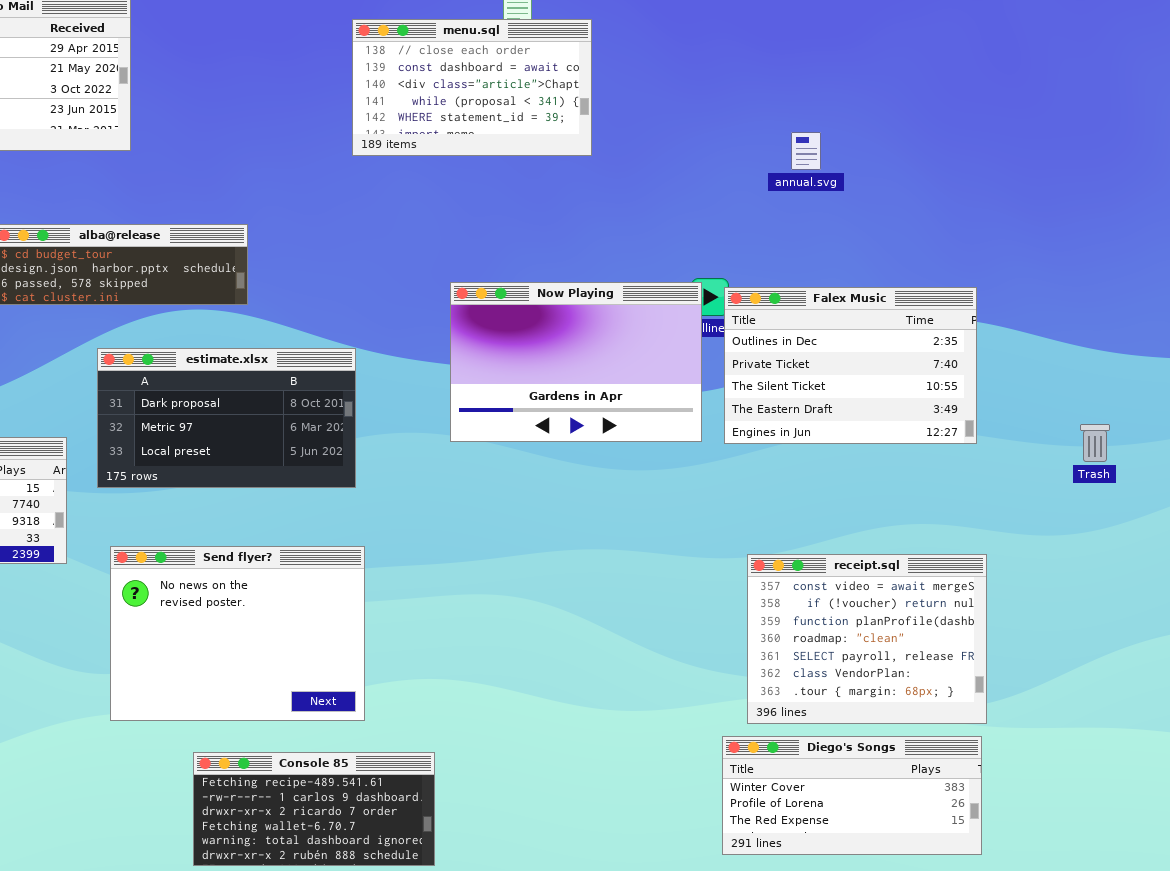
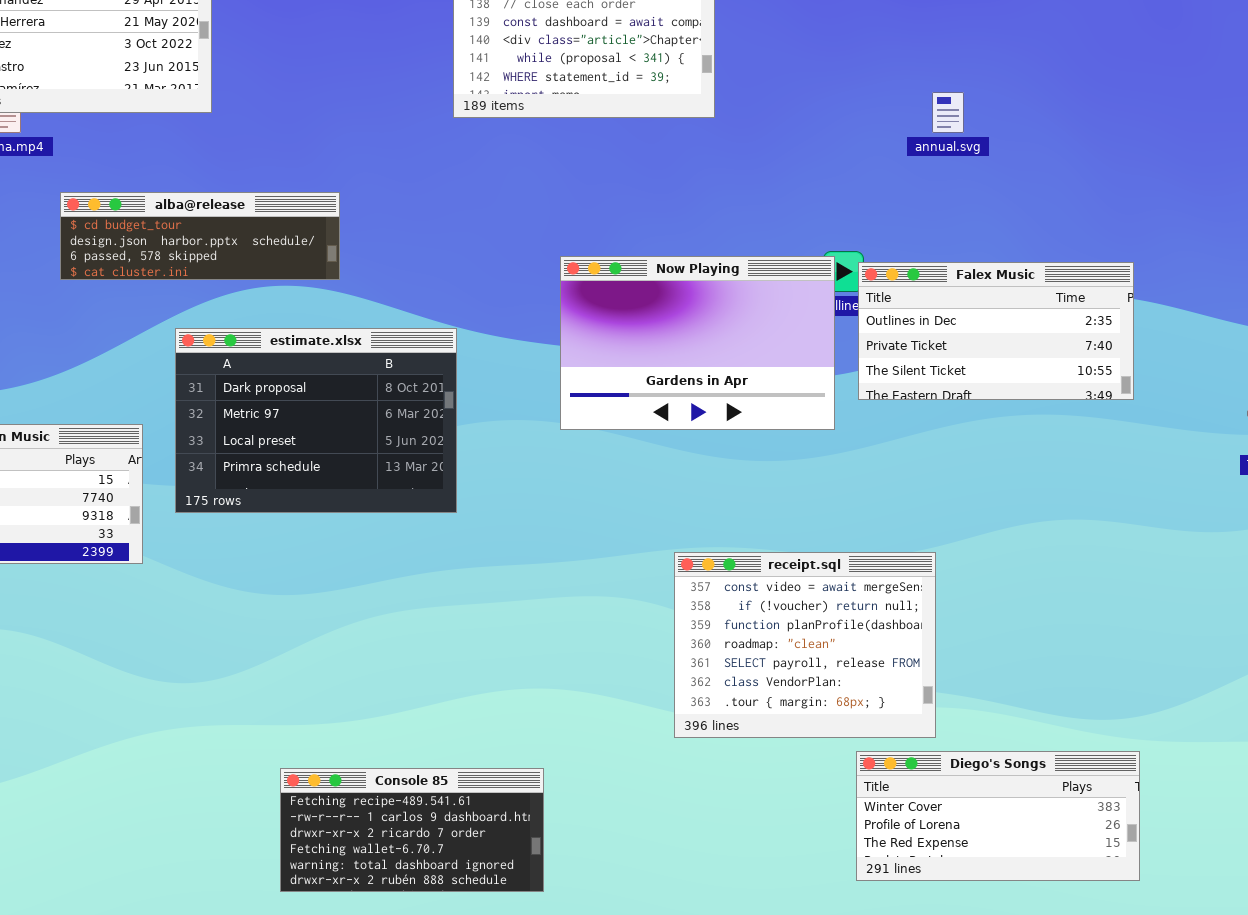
Falex Music: [724,287,977,444] -> [858,262,1134,400], resized
estimate.xlsx: [97,348,356,488] -> [175,328,457,513], resized
Send flyer?: [110,546,365,721] -> none, closed
receipt.sql: [747,554,987,724] -> [674,552,936,738], moved

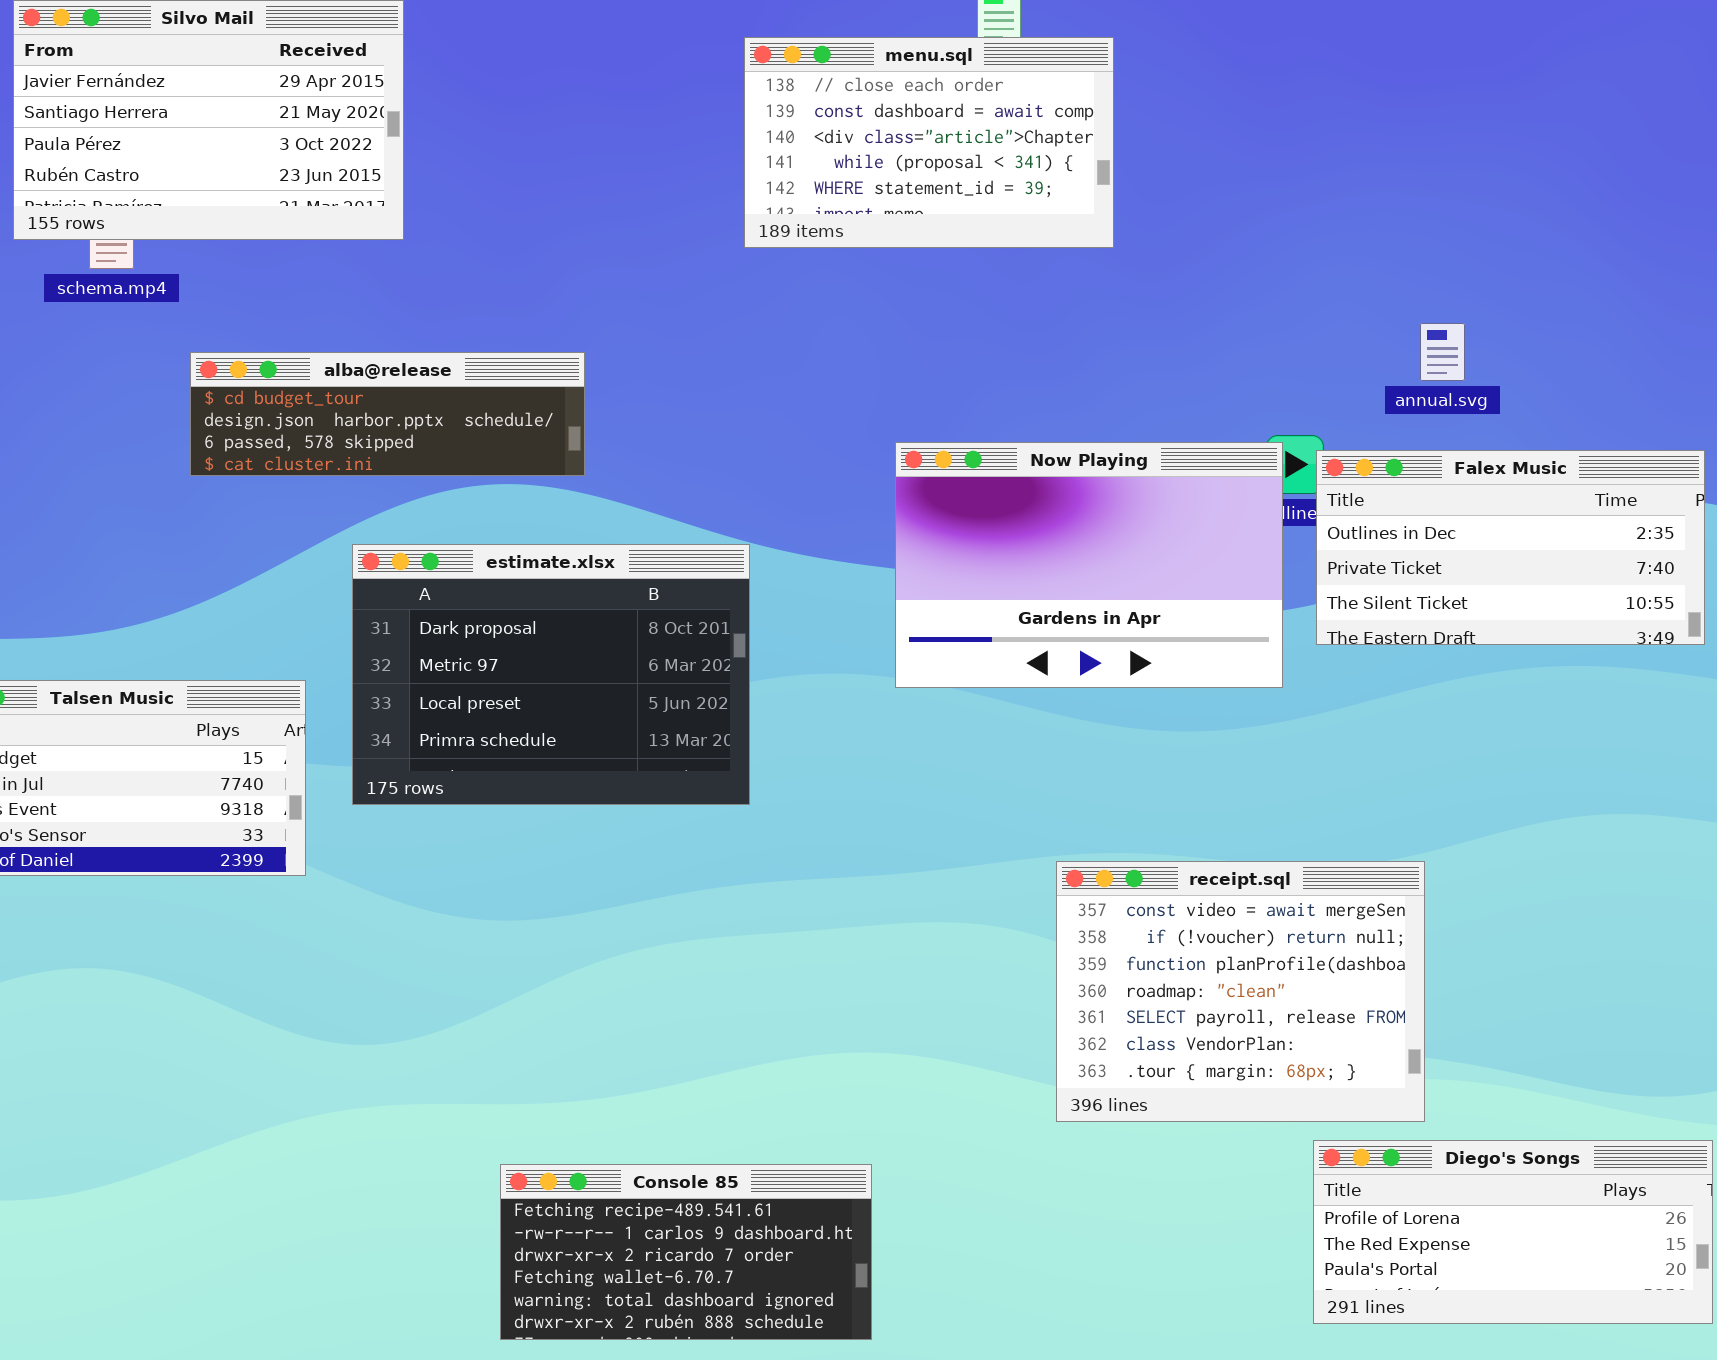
annual.svg: [932,92,964,133] -> [1420,323,1465,381], moved
Diego's Songs: [856,751,1140,881] -> [1313,1140,1713,1324], scrolled down 1 row

